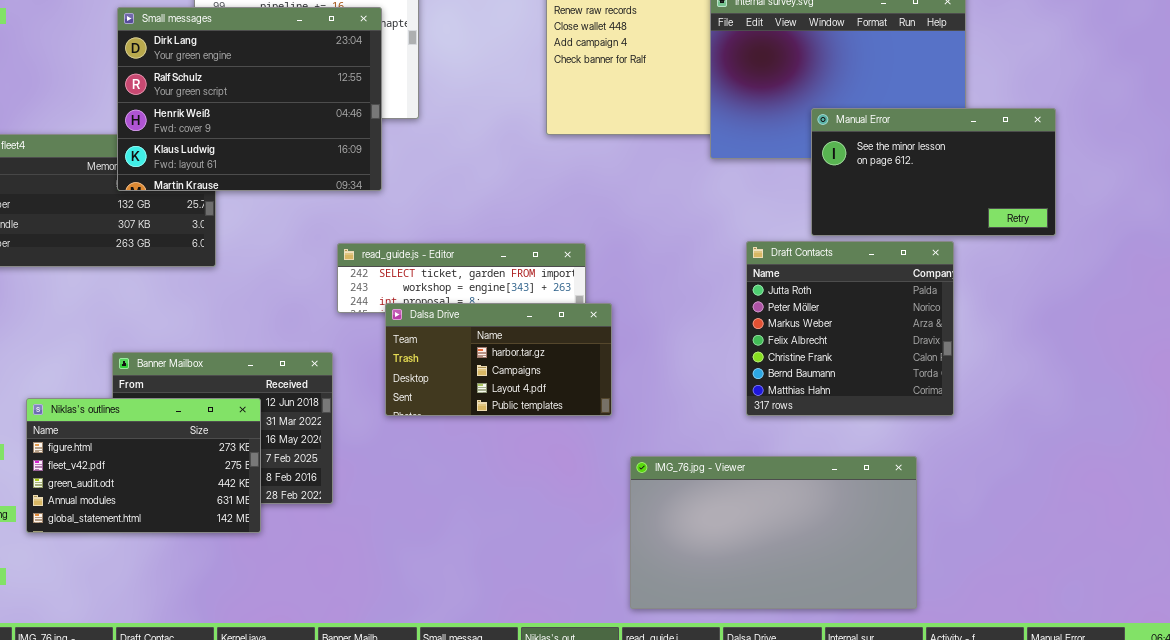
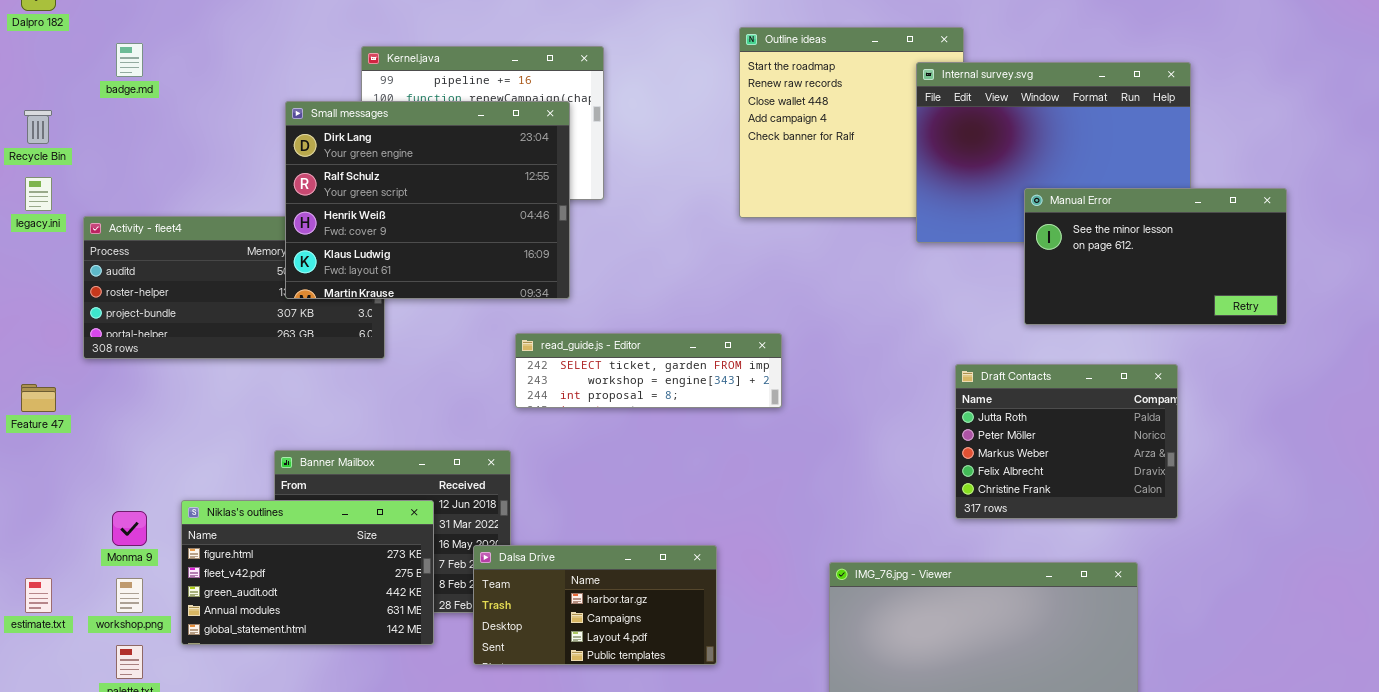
Small messages: [117,7,382,191] -> [285,101,570,299], moved
Draft Contacts: [746,241,954,416] -> [955,364,1178,519], resized
Dalsa Drive: [385,303,612,416] -> [473,545,717,665], moved

